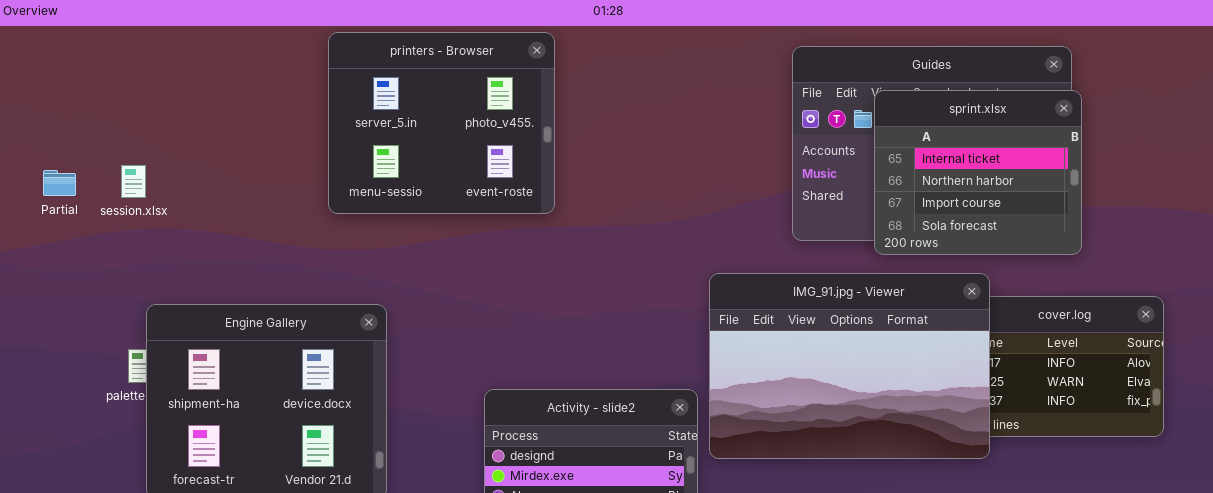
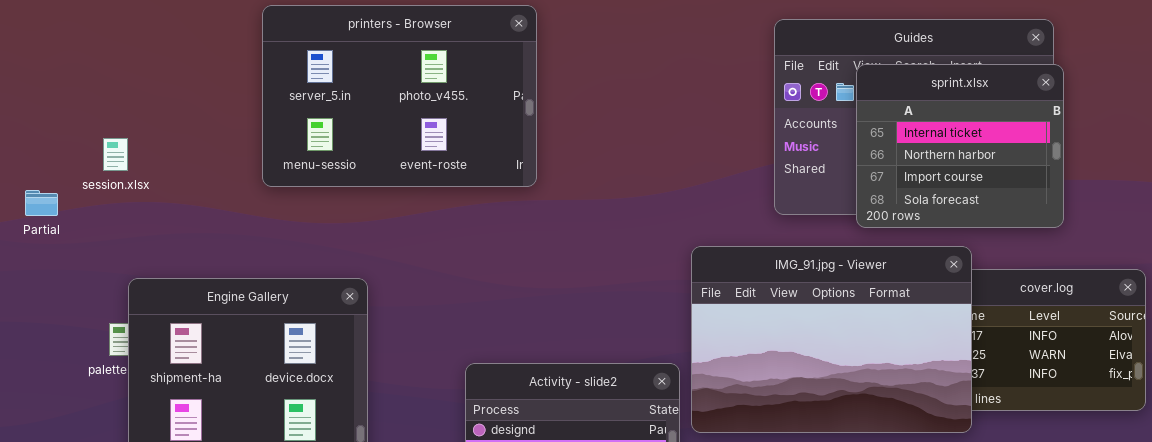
printers - Browser: [328,32,555,214] -> [262,5,537,187], resized
Partial: [43,170,76,196] -> [25,190,58,216], moved

